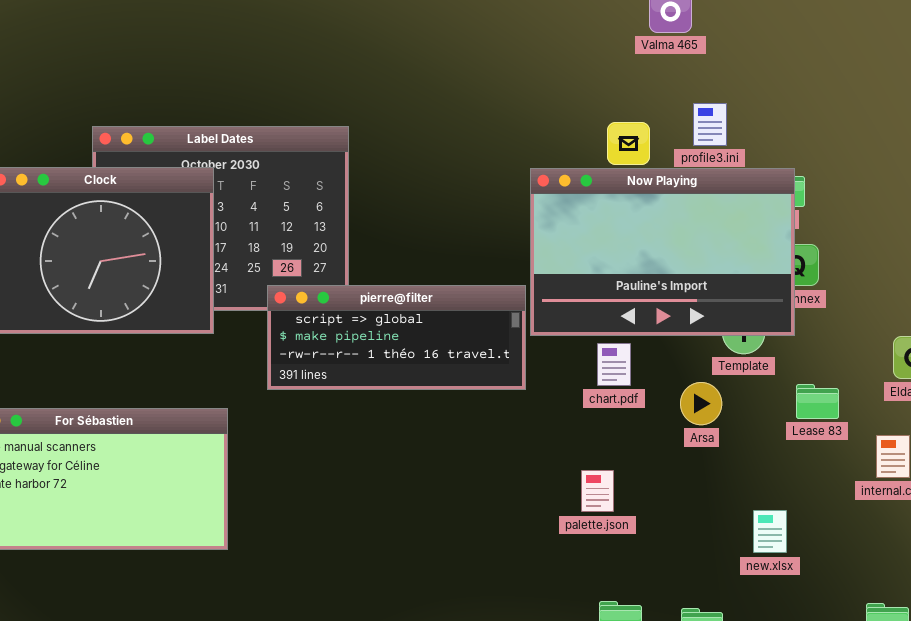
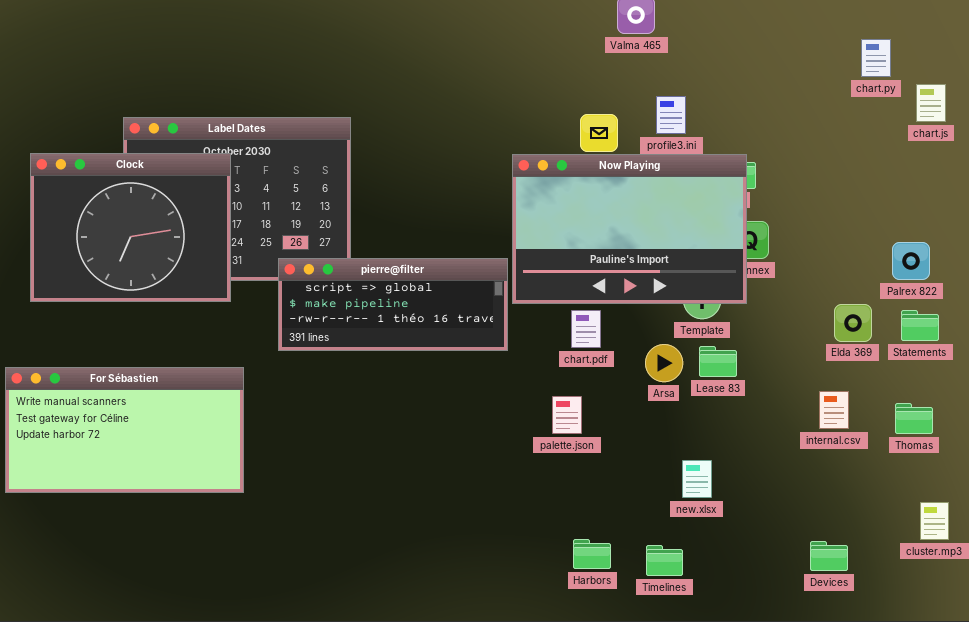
Lease 83: [796,384,839,419] -> [699,346,737,377], moved
palette.json: [581,470,614,512] -> [552,396,582,434], moved
new.xlsx: [753,510,787,553] -> [682,460,712,498], moved

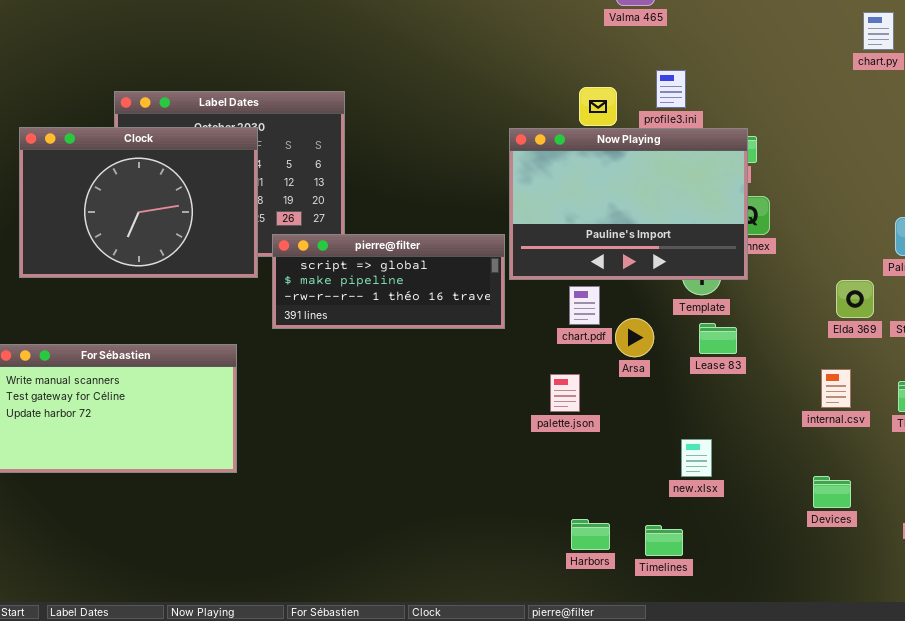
Clock: [30,153,231,302] -> [19,127,258,278], resized
Arsa: [645,344,683,382] -> [615,318,654,357], moved
Devices: [810,541,848,571] -> [813,476,851,508], moved

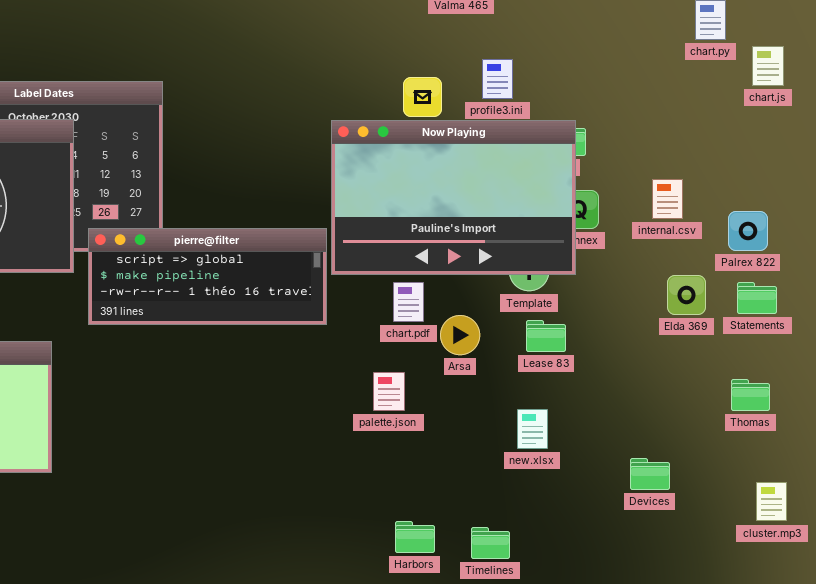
internal.csv: [821,369,851,408] -> [652,179,683,219], moved
new.xlsx: [681,439,712,477] -> [517,409,548,449], moved
Devices: [813,476,851,508] -> [630,458,670,490], moved

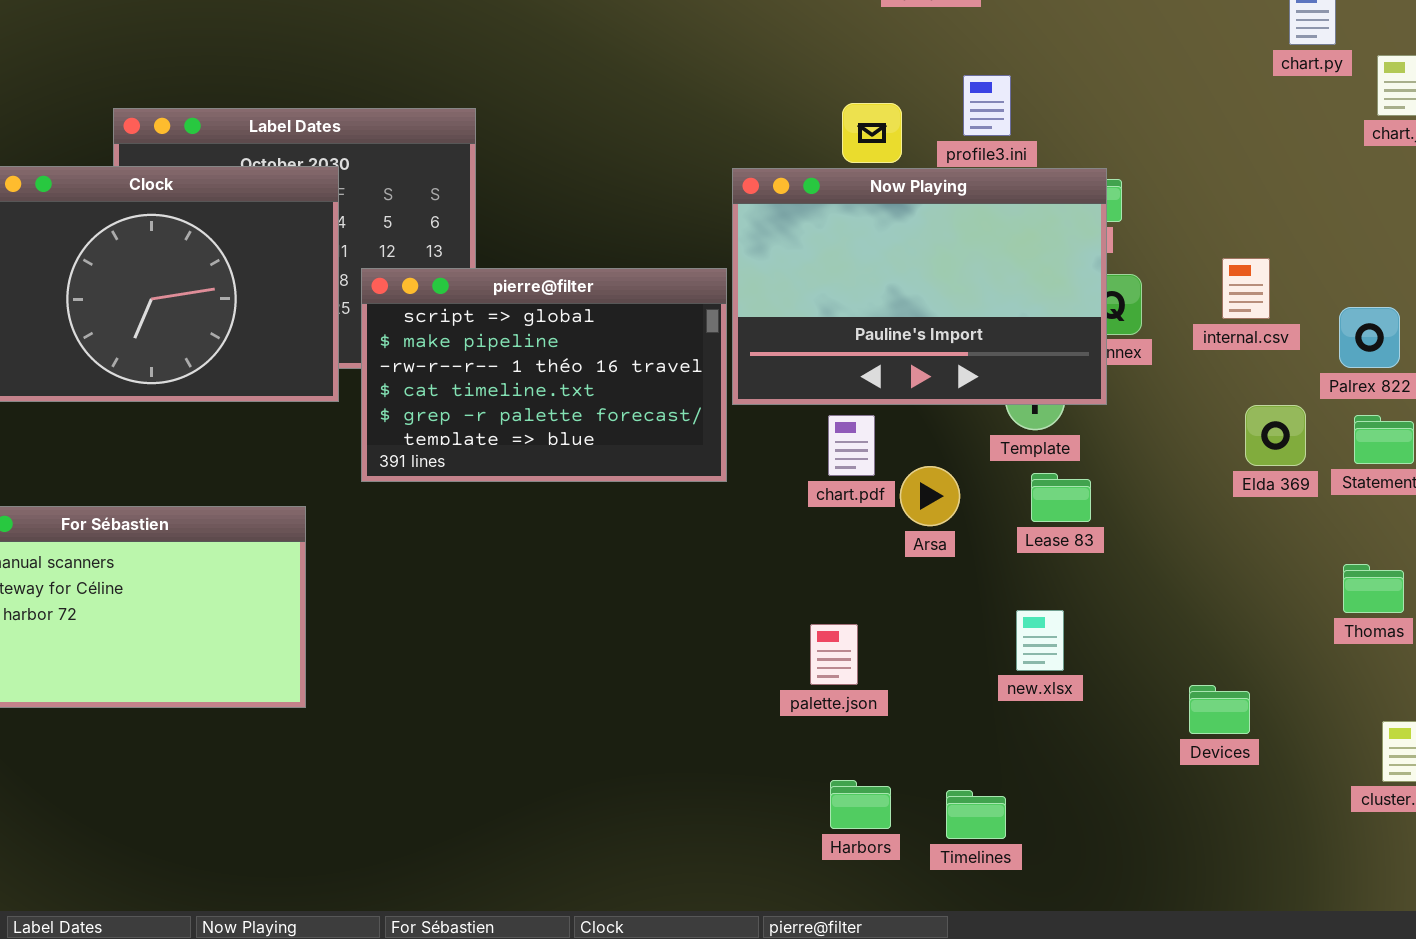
pierre@filter: [88,228,327,325] -> [361,268,727,482], resized
palette.json: [373,372,405,411] -> [810,624,858,685], moved

